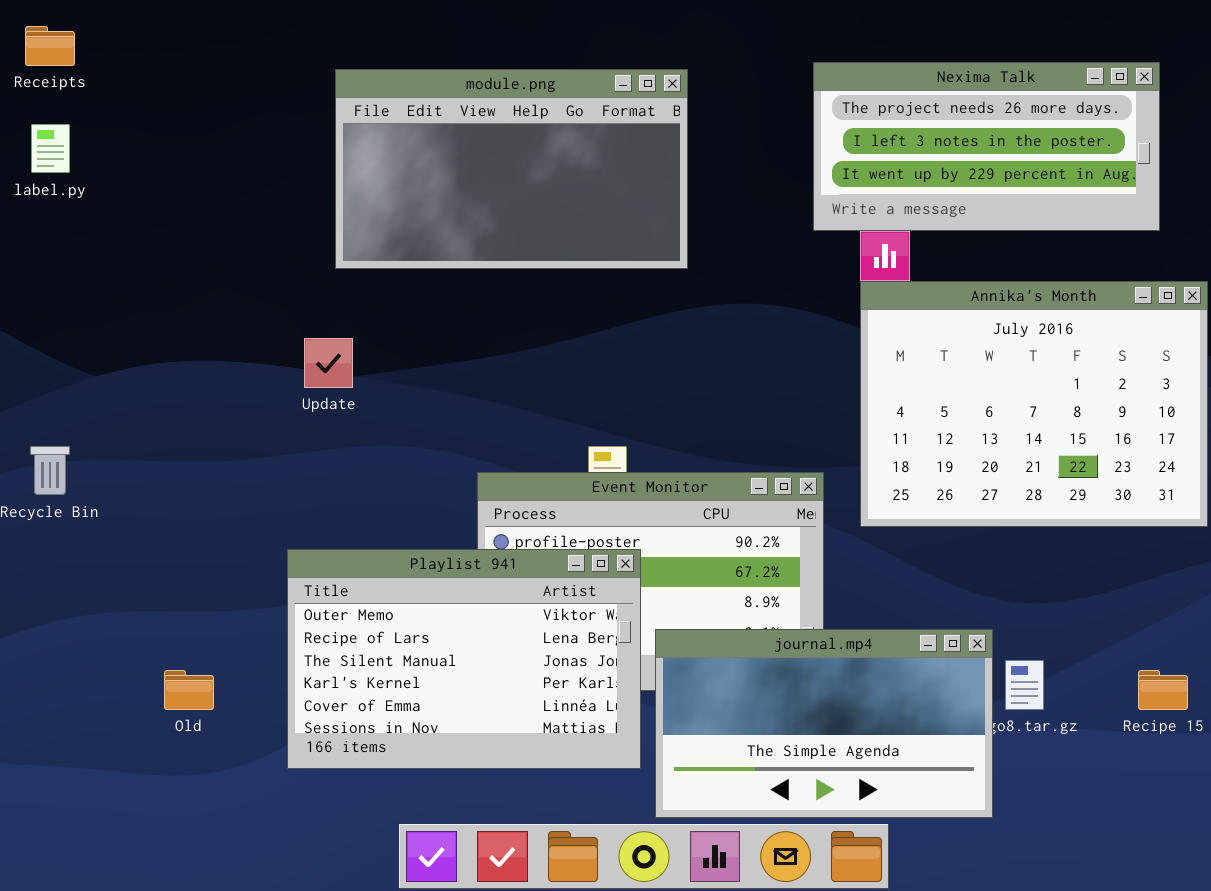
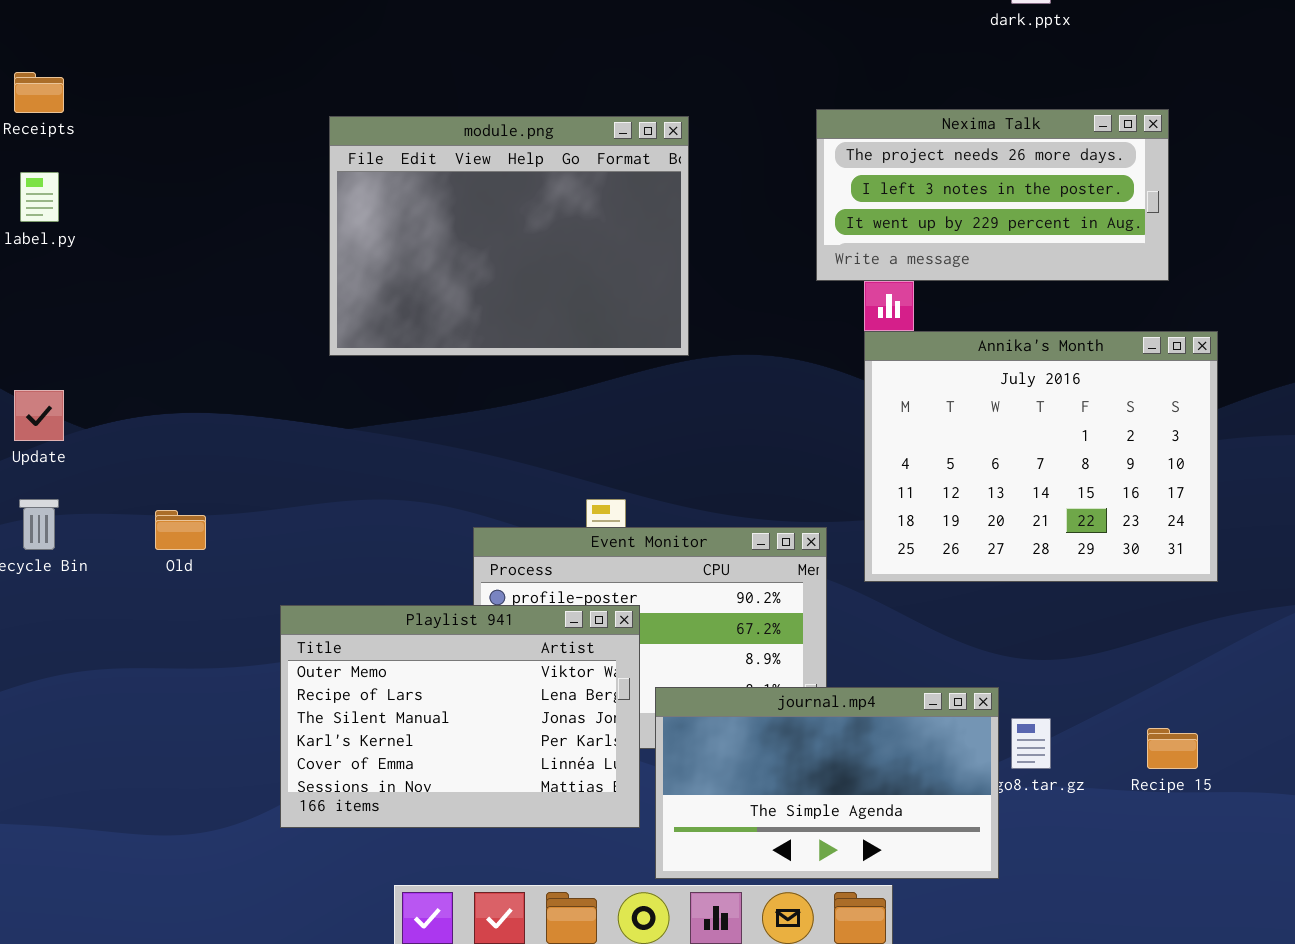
module.png: [335,69,688,269] -> [329,116,689,356], resized
Update: [304,338,353,388] -> [14,390,64,441], moved
Old: [164,670,214,710] -> [155,510,206,550], moved

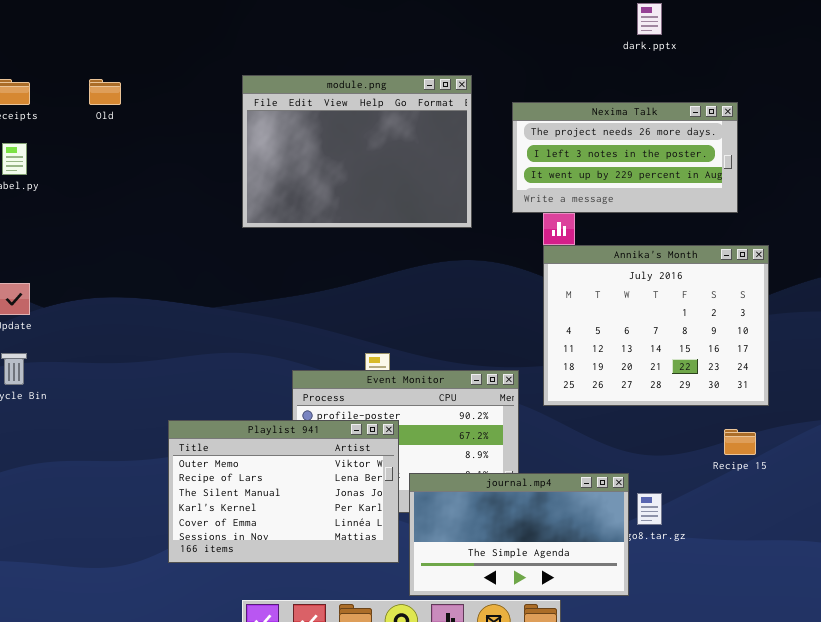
module.png: [329,116,689,356] -> [242,75,472,228], moved
Old: [155,510,206,550] -> [89,79,121,105], moved
Recipe 15: [1147,728,1198,769] -> [724,429,756,455], moved

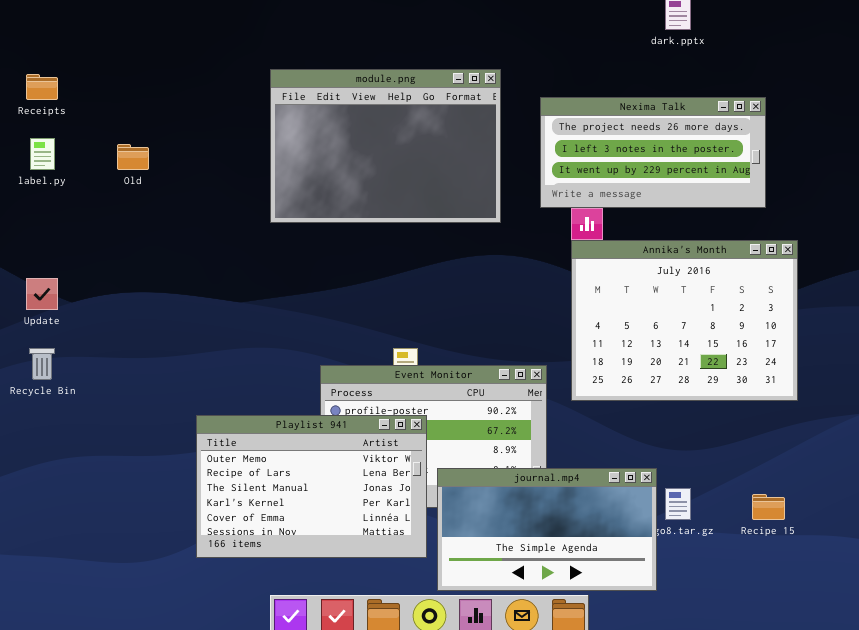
Old: [89,79,121,105] -> [117,144,149,170], moved
Recipe 15: [724,429,756,455] -> [752,494,785,520], moved

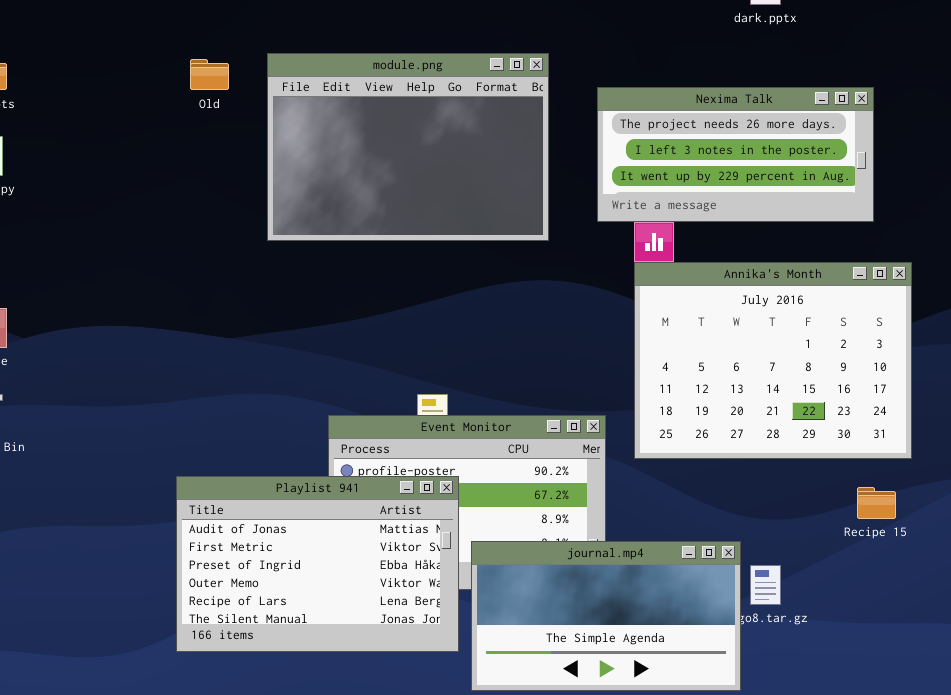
Old: [117,144,149,170] -> [190,59,229,90], moved
Playlist 941: [196,415,427,558] -> [176,476,459,652], scrolled up 3 rows
Recipe 15: [752,494,785,520] -> [857,487,896,519], moved

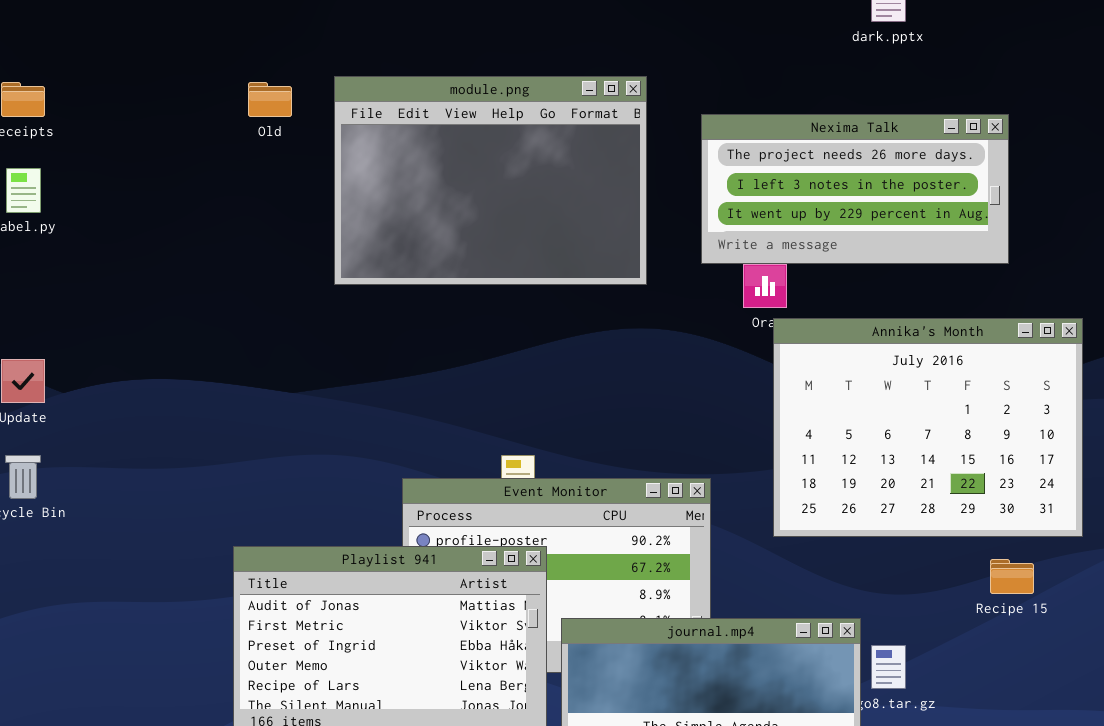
Annika's Month: [634,262,912,459] -> [773,318,1083,537], moved

